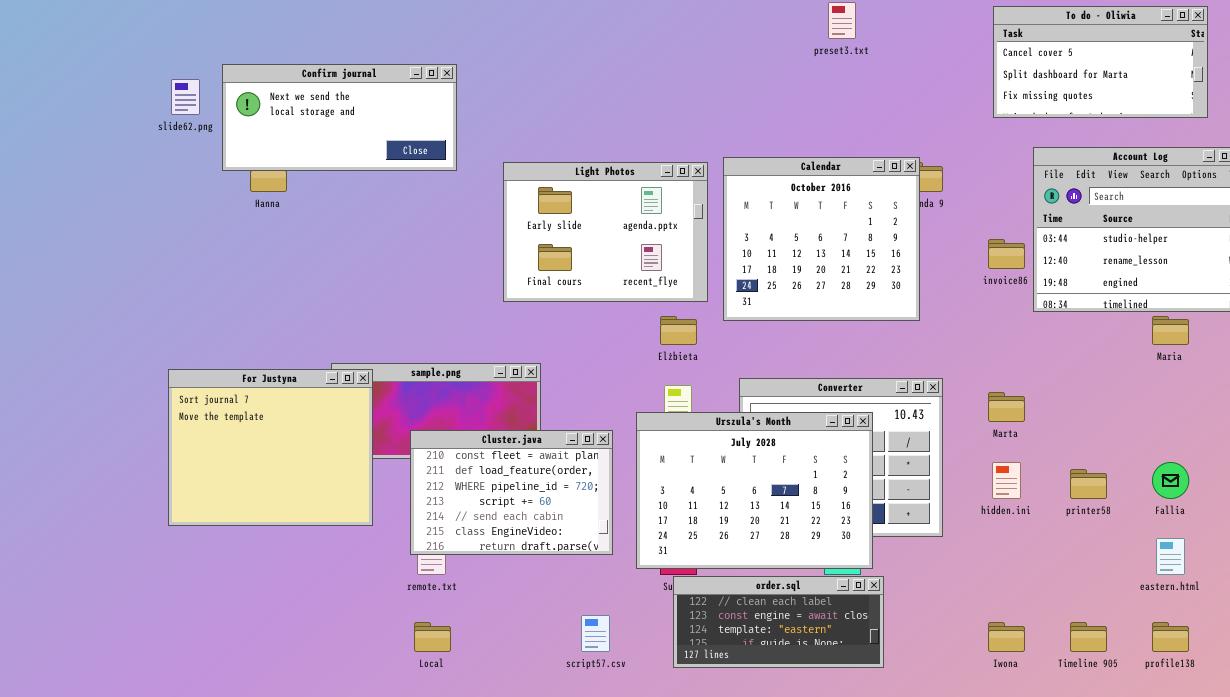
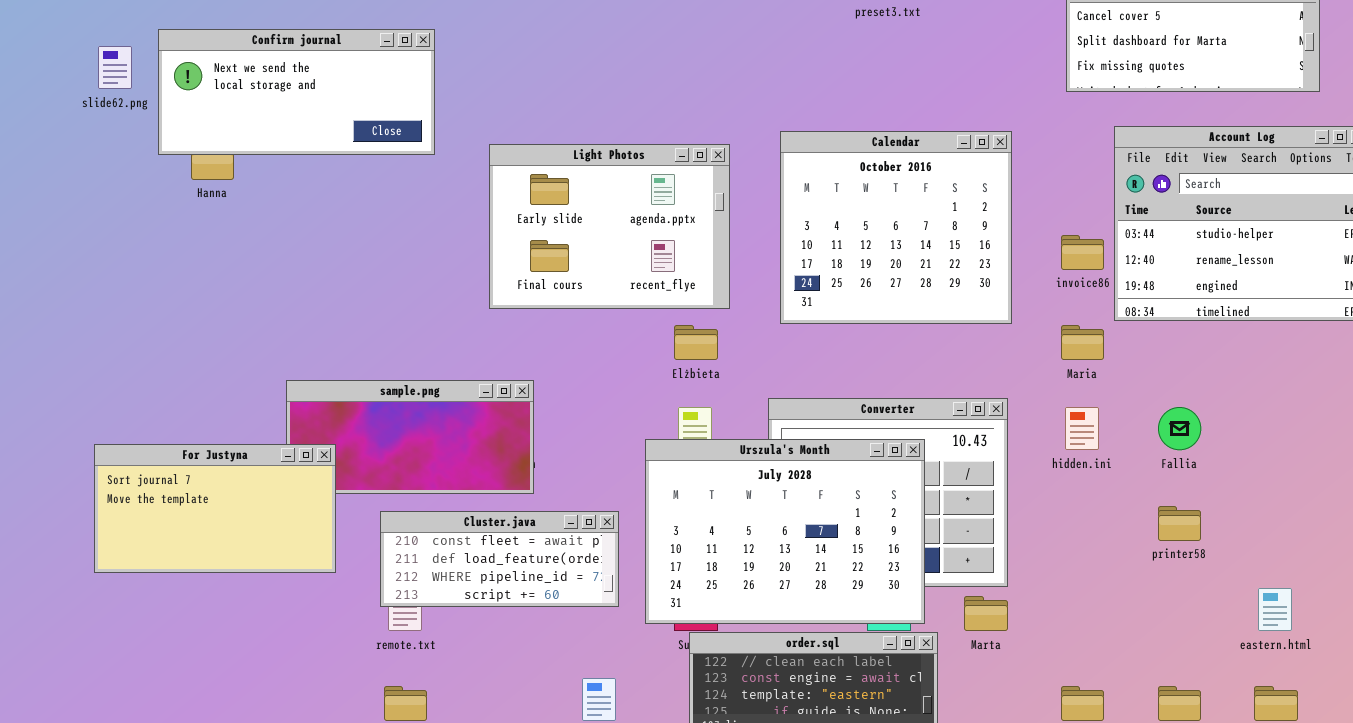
Calendar: [723,157,920,321] -> [780,131,1012,324], moved
Maria: [1152,316,1189,345] -> [1061,325,1104,360], moved
For Justyna: [168,369,373,526] -> [94,444,336,573], resized
Marta: [988,392,1025,422] -> [964,596,1008,631], moved
Cluster.java: [410,430,613,555] -> [380,511,619,607], resized
hidden.ini: [992,462,1021,499] -> [1065,407,1099,450], moved
Fallia: [1152,462,1189,499] -> [1158,407,1201,450], moved

